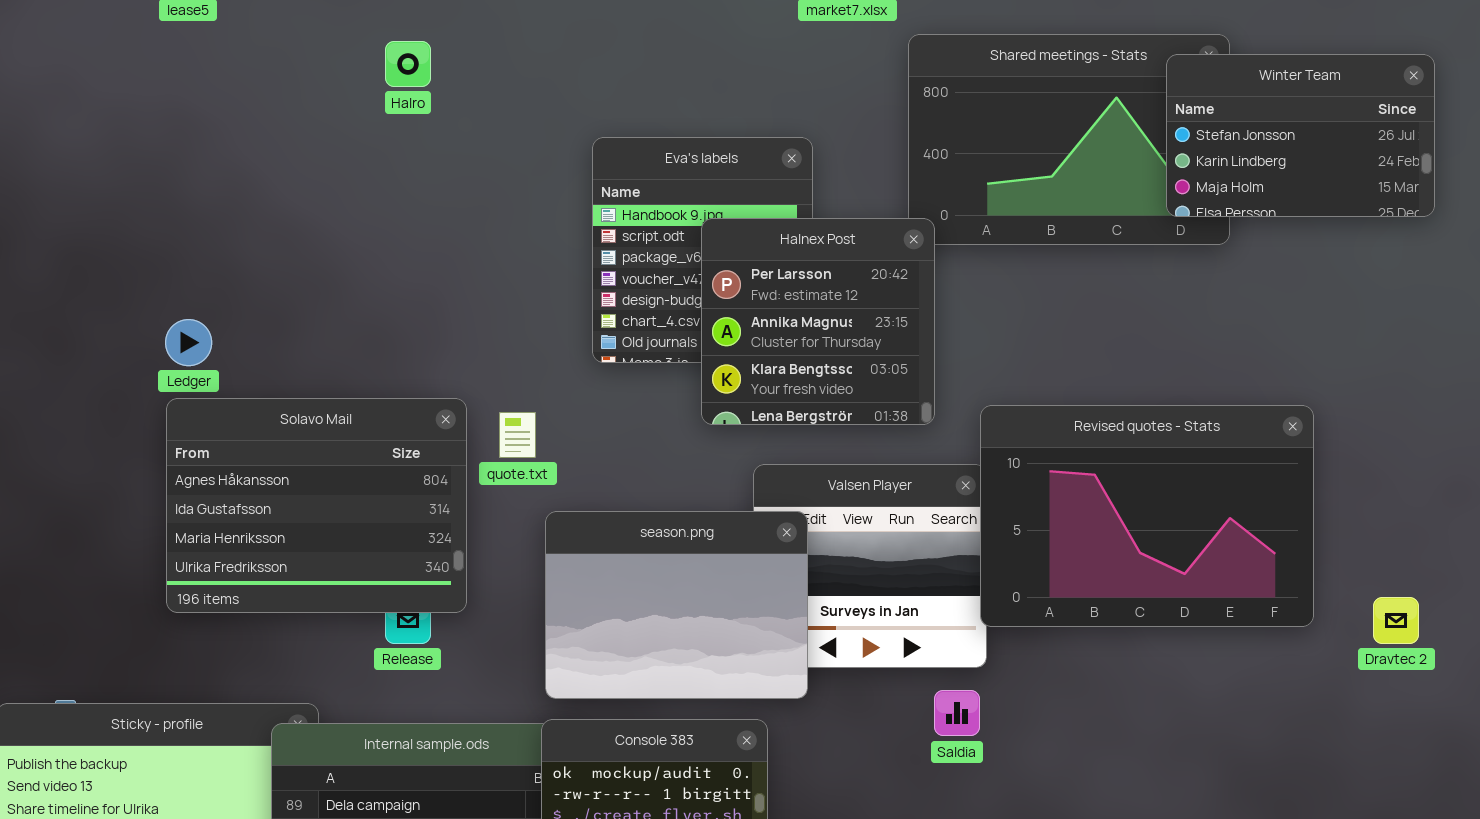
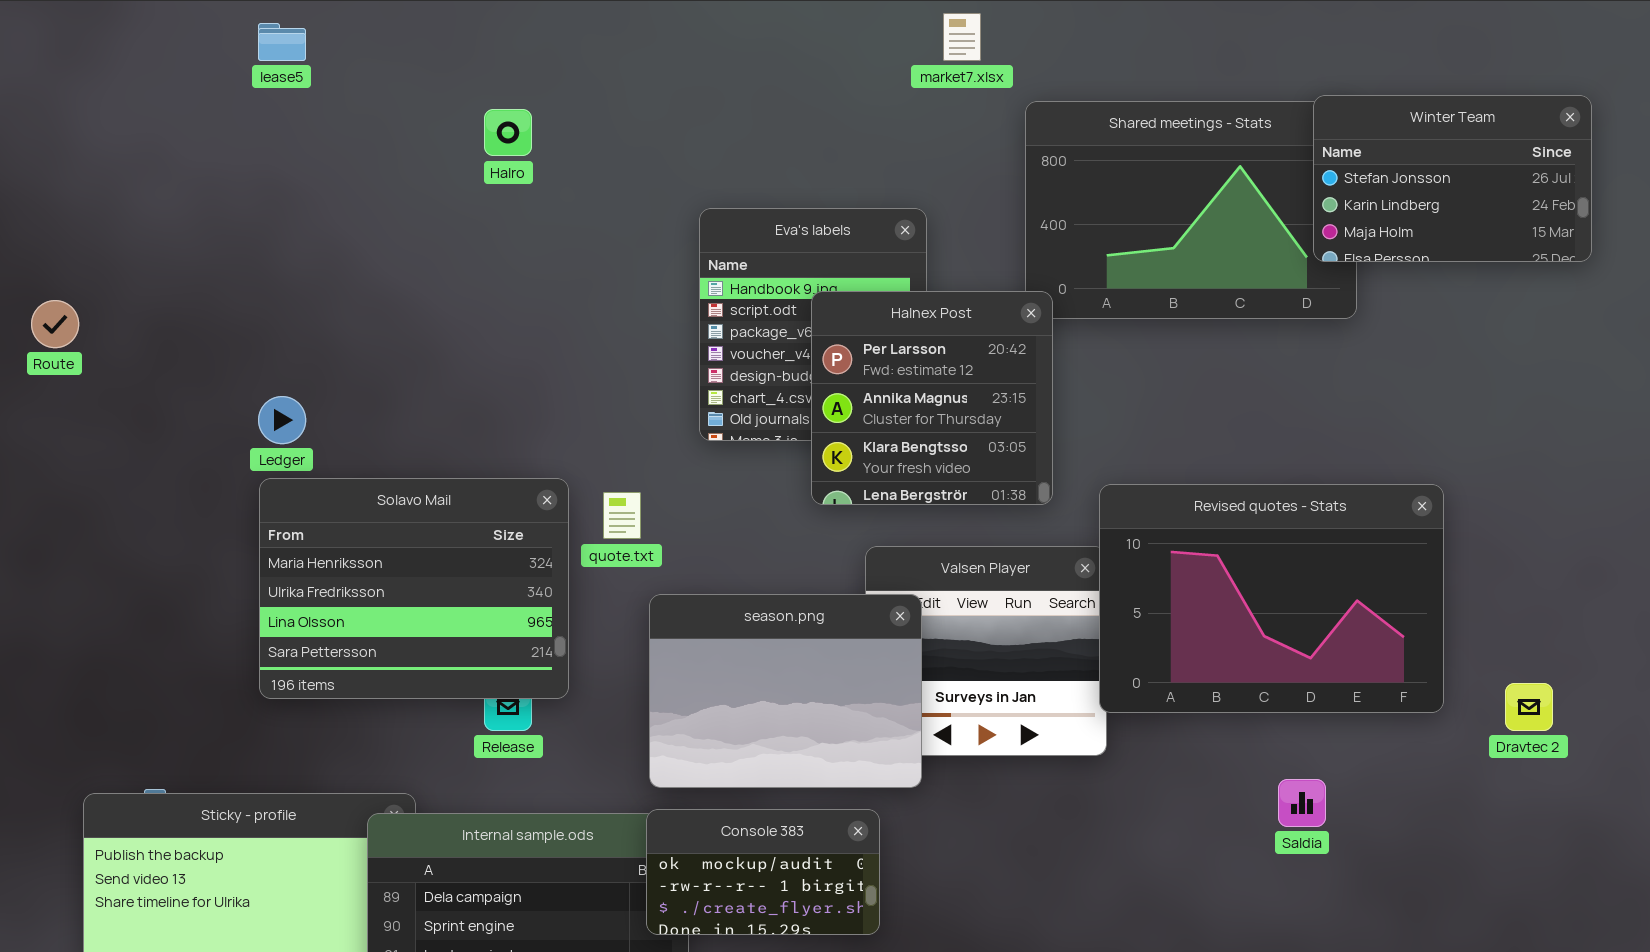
Winter Team: [1166,54,1435,217] -> [1313,95,1592,262], moved
Solavo Mail: [166,398,467,613] -> [259,478,569,699], scrolled down 2 rows
Saldia: [934,690,980,736] -> [1278,779,1326,827], moved

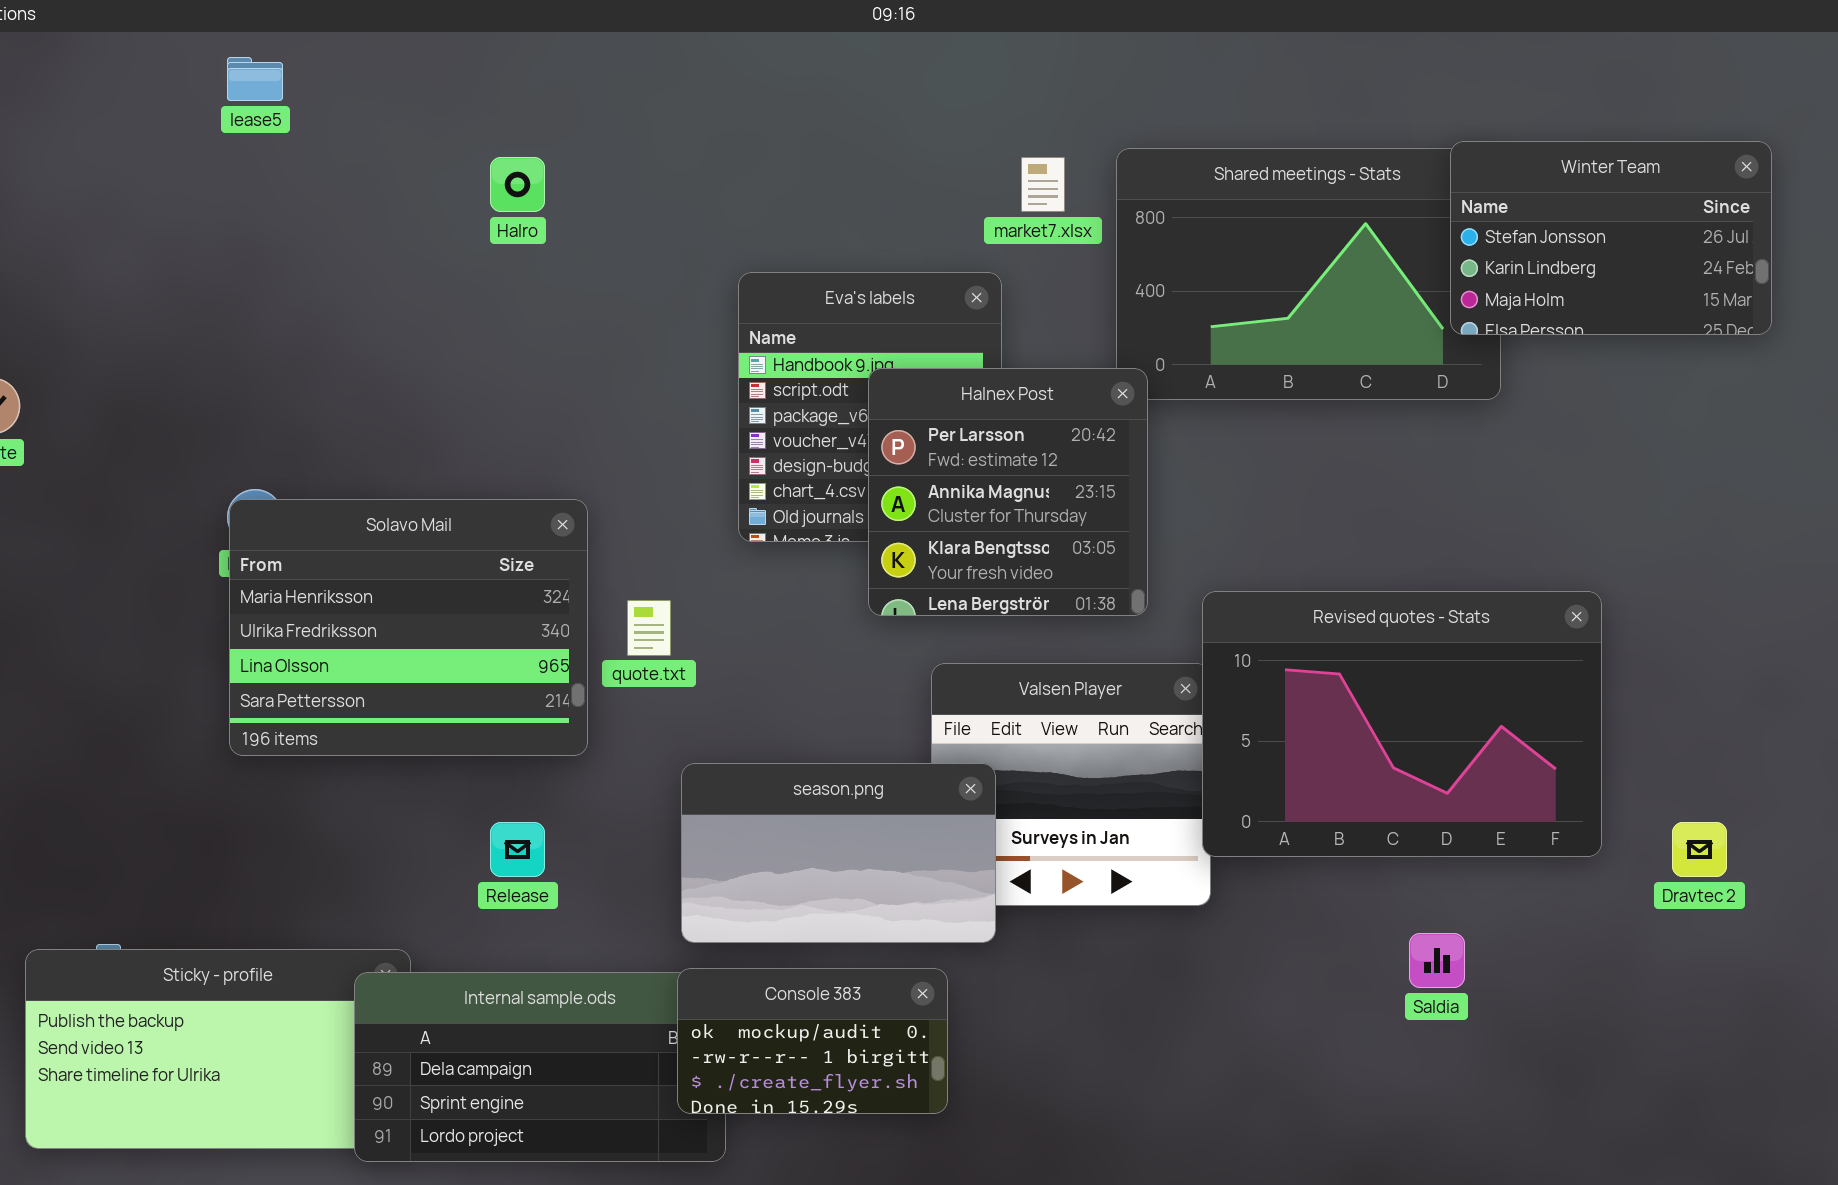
market7.xlsx: [943,13,981,61] -> [1021,157,1065,212], moved
Solavo Mail: [259,478,569,699] -> [229,499,588,756], moved
season.png: [649,594,922,788] -> [681,763,996,943], resized

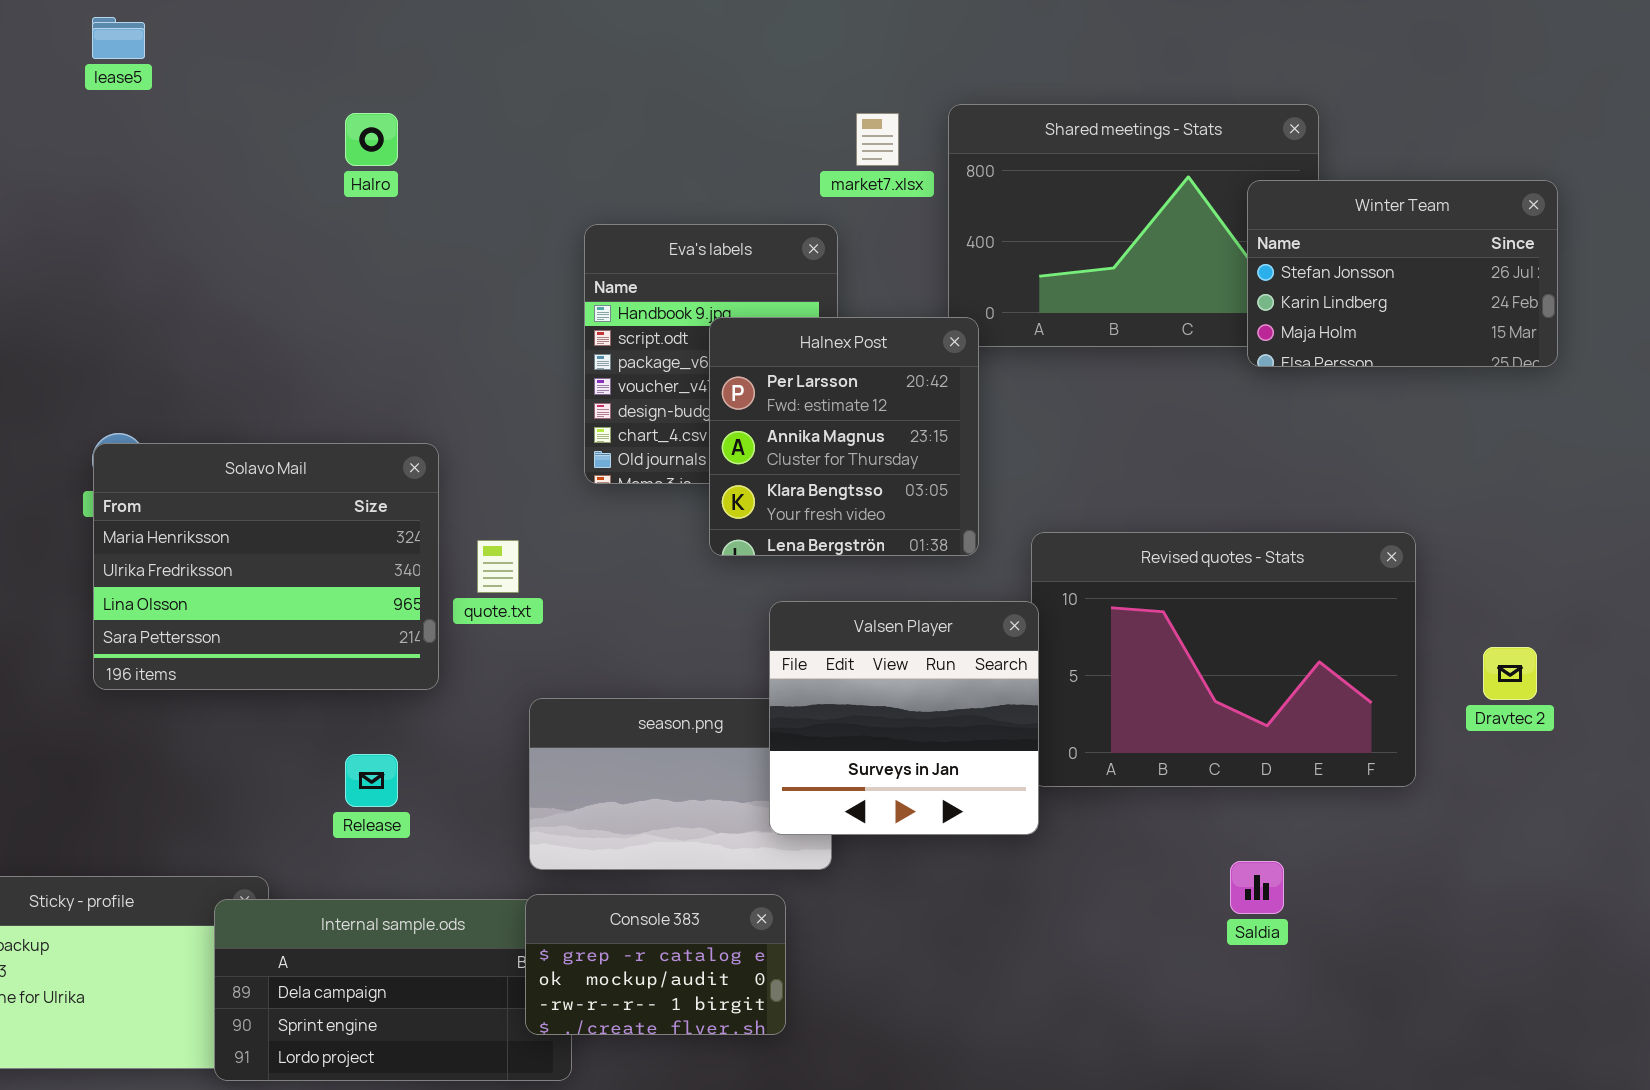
Winter Team: [1450,141,1772,335] -> [1247,180,1558,367], moved
Valsen Player: [931,663,1211,906] -> [769,601,1039,835], raised
Dravtec 2: [1672,822,1727,877] -> [1483,647,1537,700], moved
Console 383: [677,968,948,1114] -> [525,894,786,1035], scrolled up 1 row

